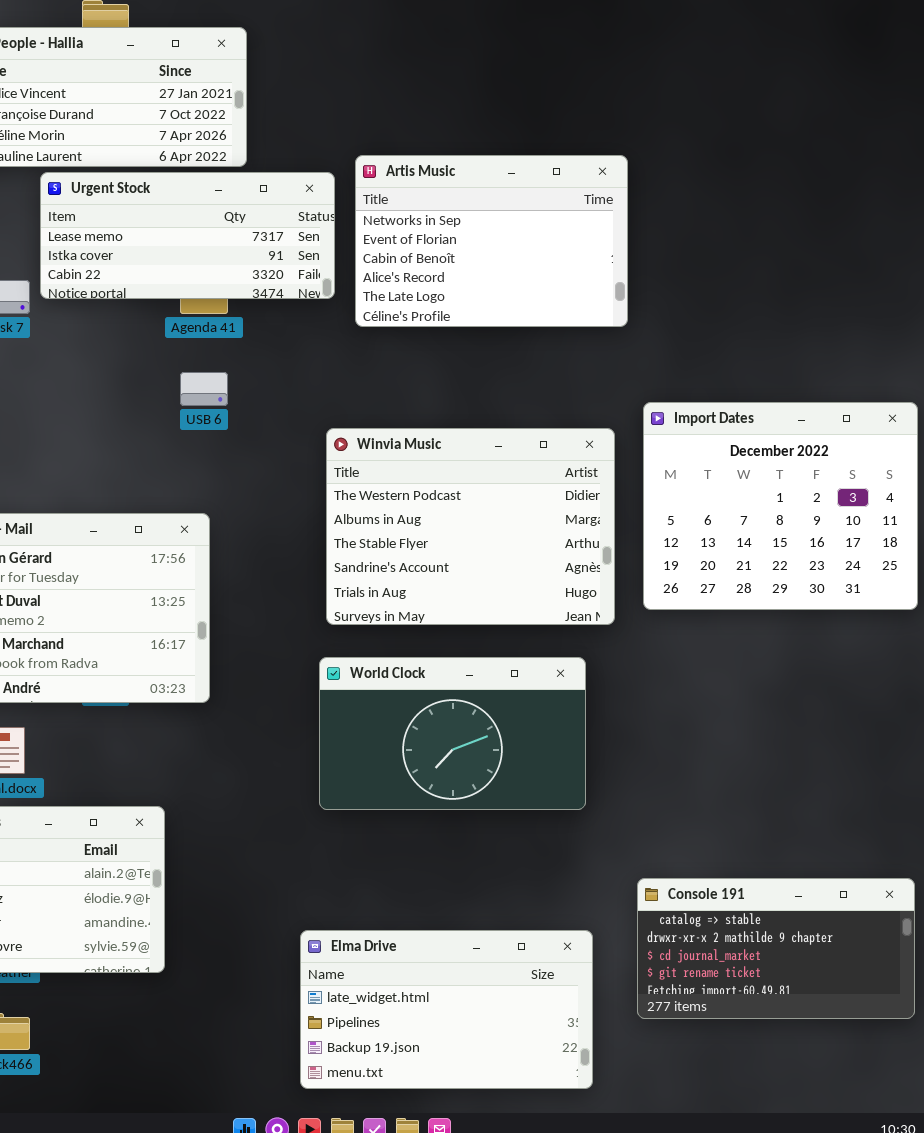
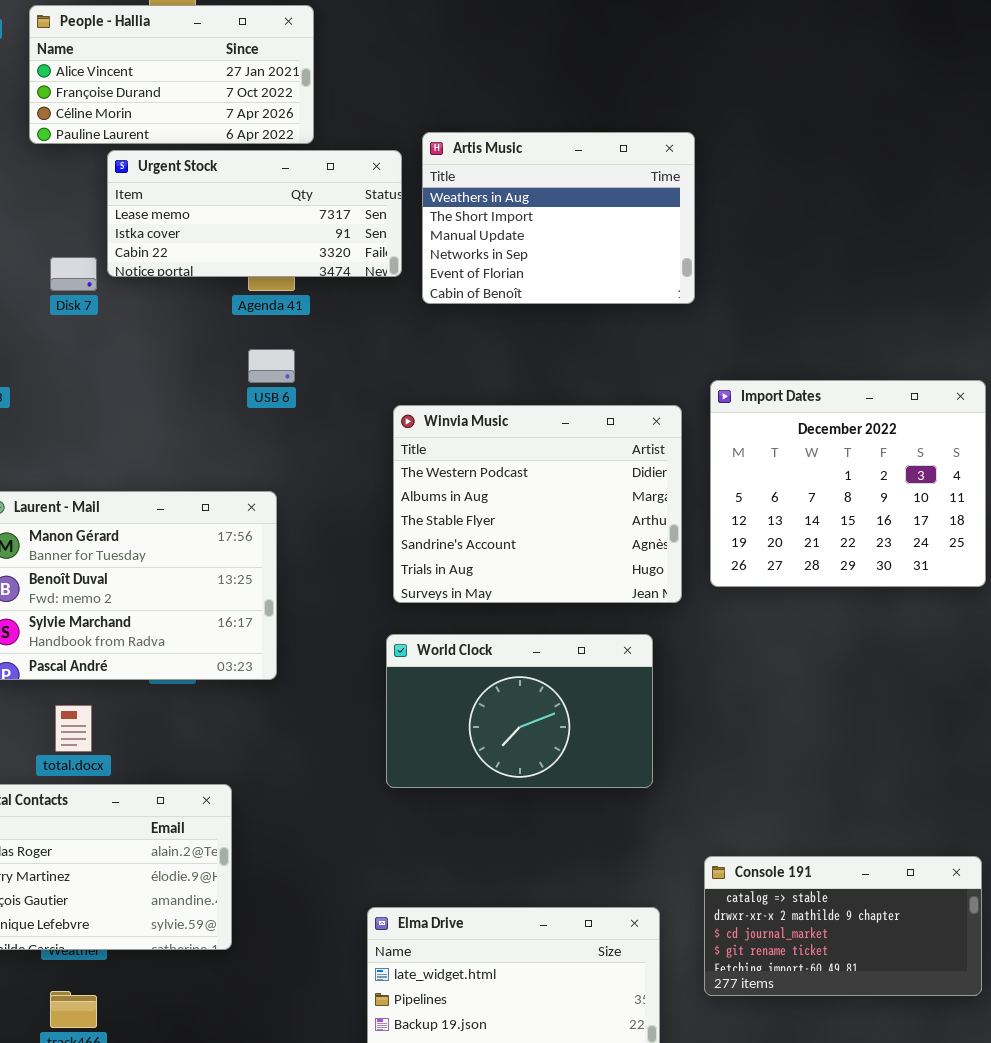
Artis Music: [355,155,628,327] -> [422,132,695,304], scrolled up 3 rows

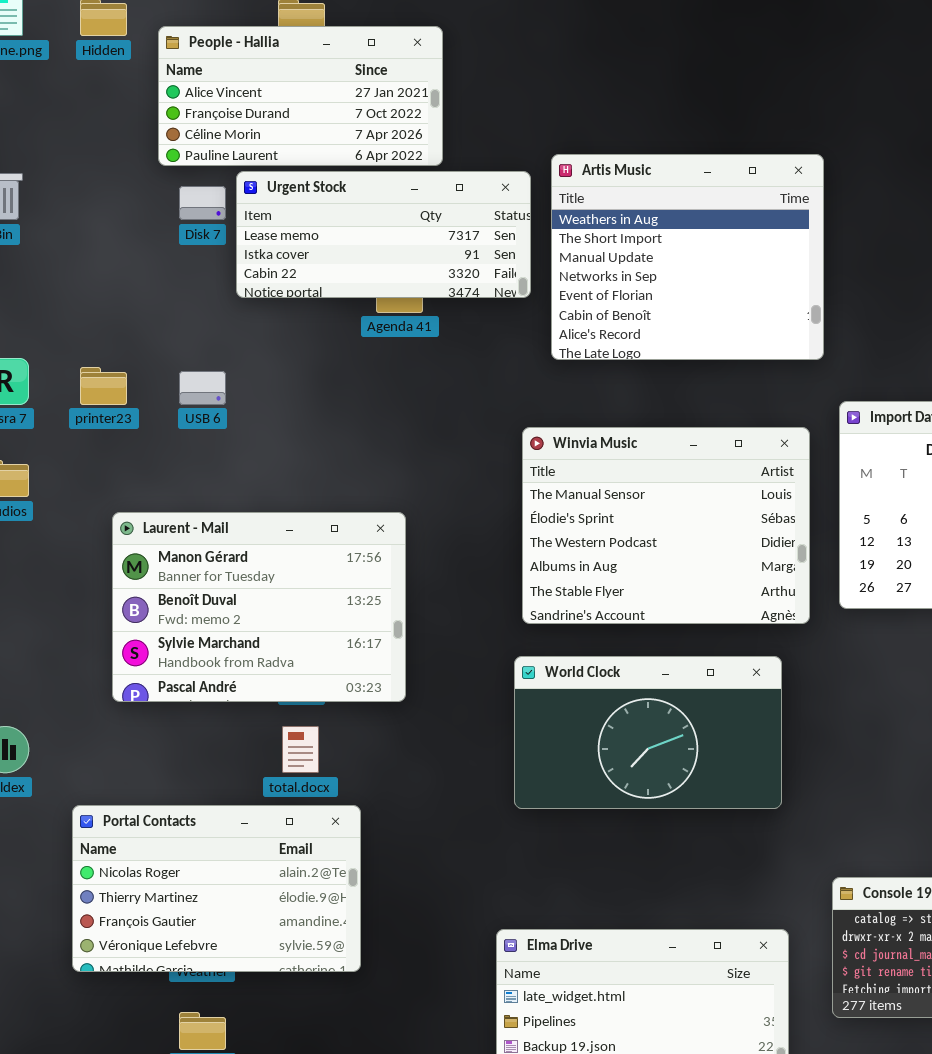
Artis Music: [422,132,695,304] -> [551,154,824,360], resized
Disk 7: [50,257,97,291] -> [179,186,226,220], moved
USB 6: [248,349,295,383] -> [179,371,226,405], moved
Winvia Music: [393,405,682,603] -> [522,427,810,624], scrolled up 2 rows
total.docx: [55,705,92,752] -> [282,726,319,773], moved

